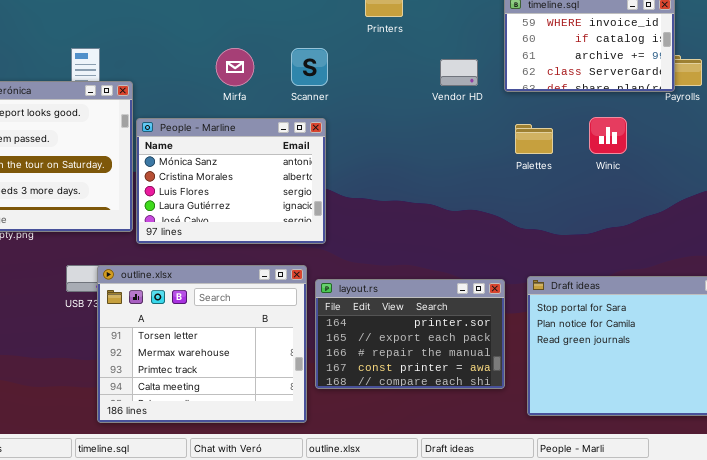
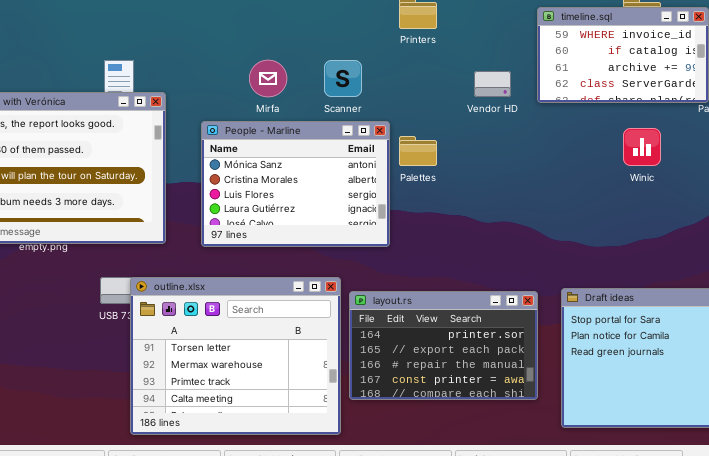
People - Marline: [136,118,326,244] -> [201,121,390,247], moved
Palettes: [515,124,553,154] -> [399,136,437,166], moved

